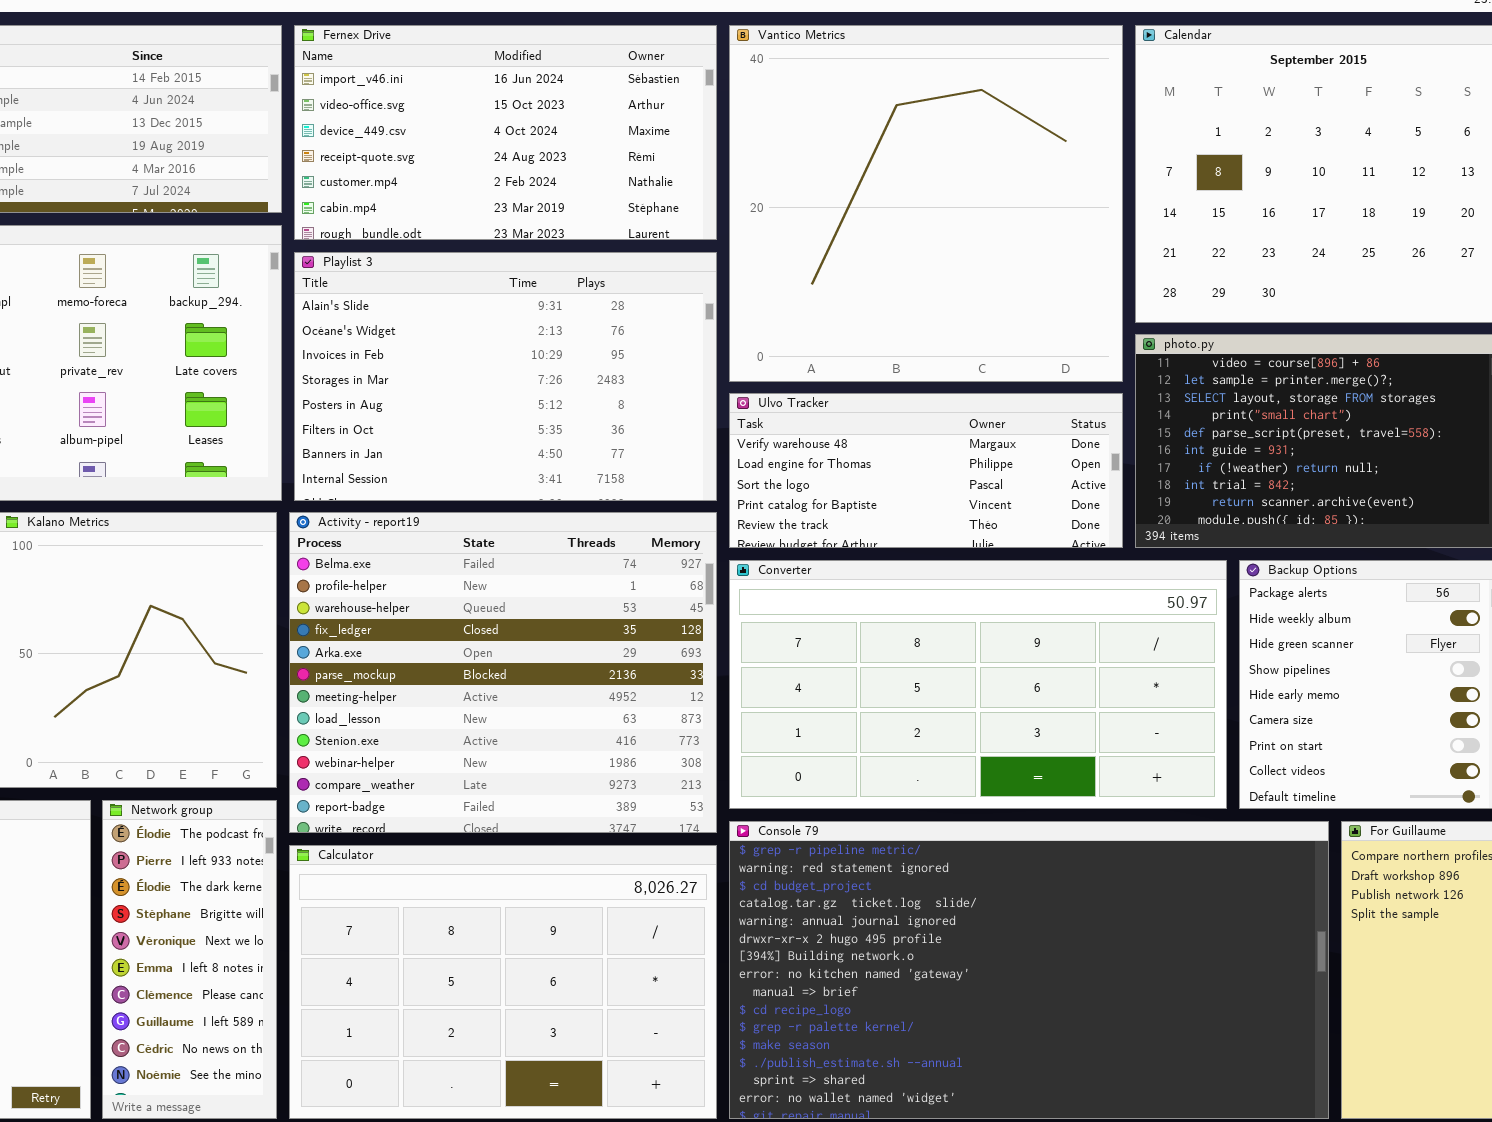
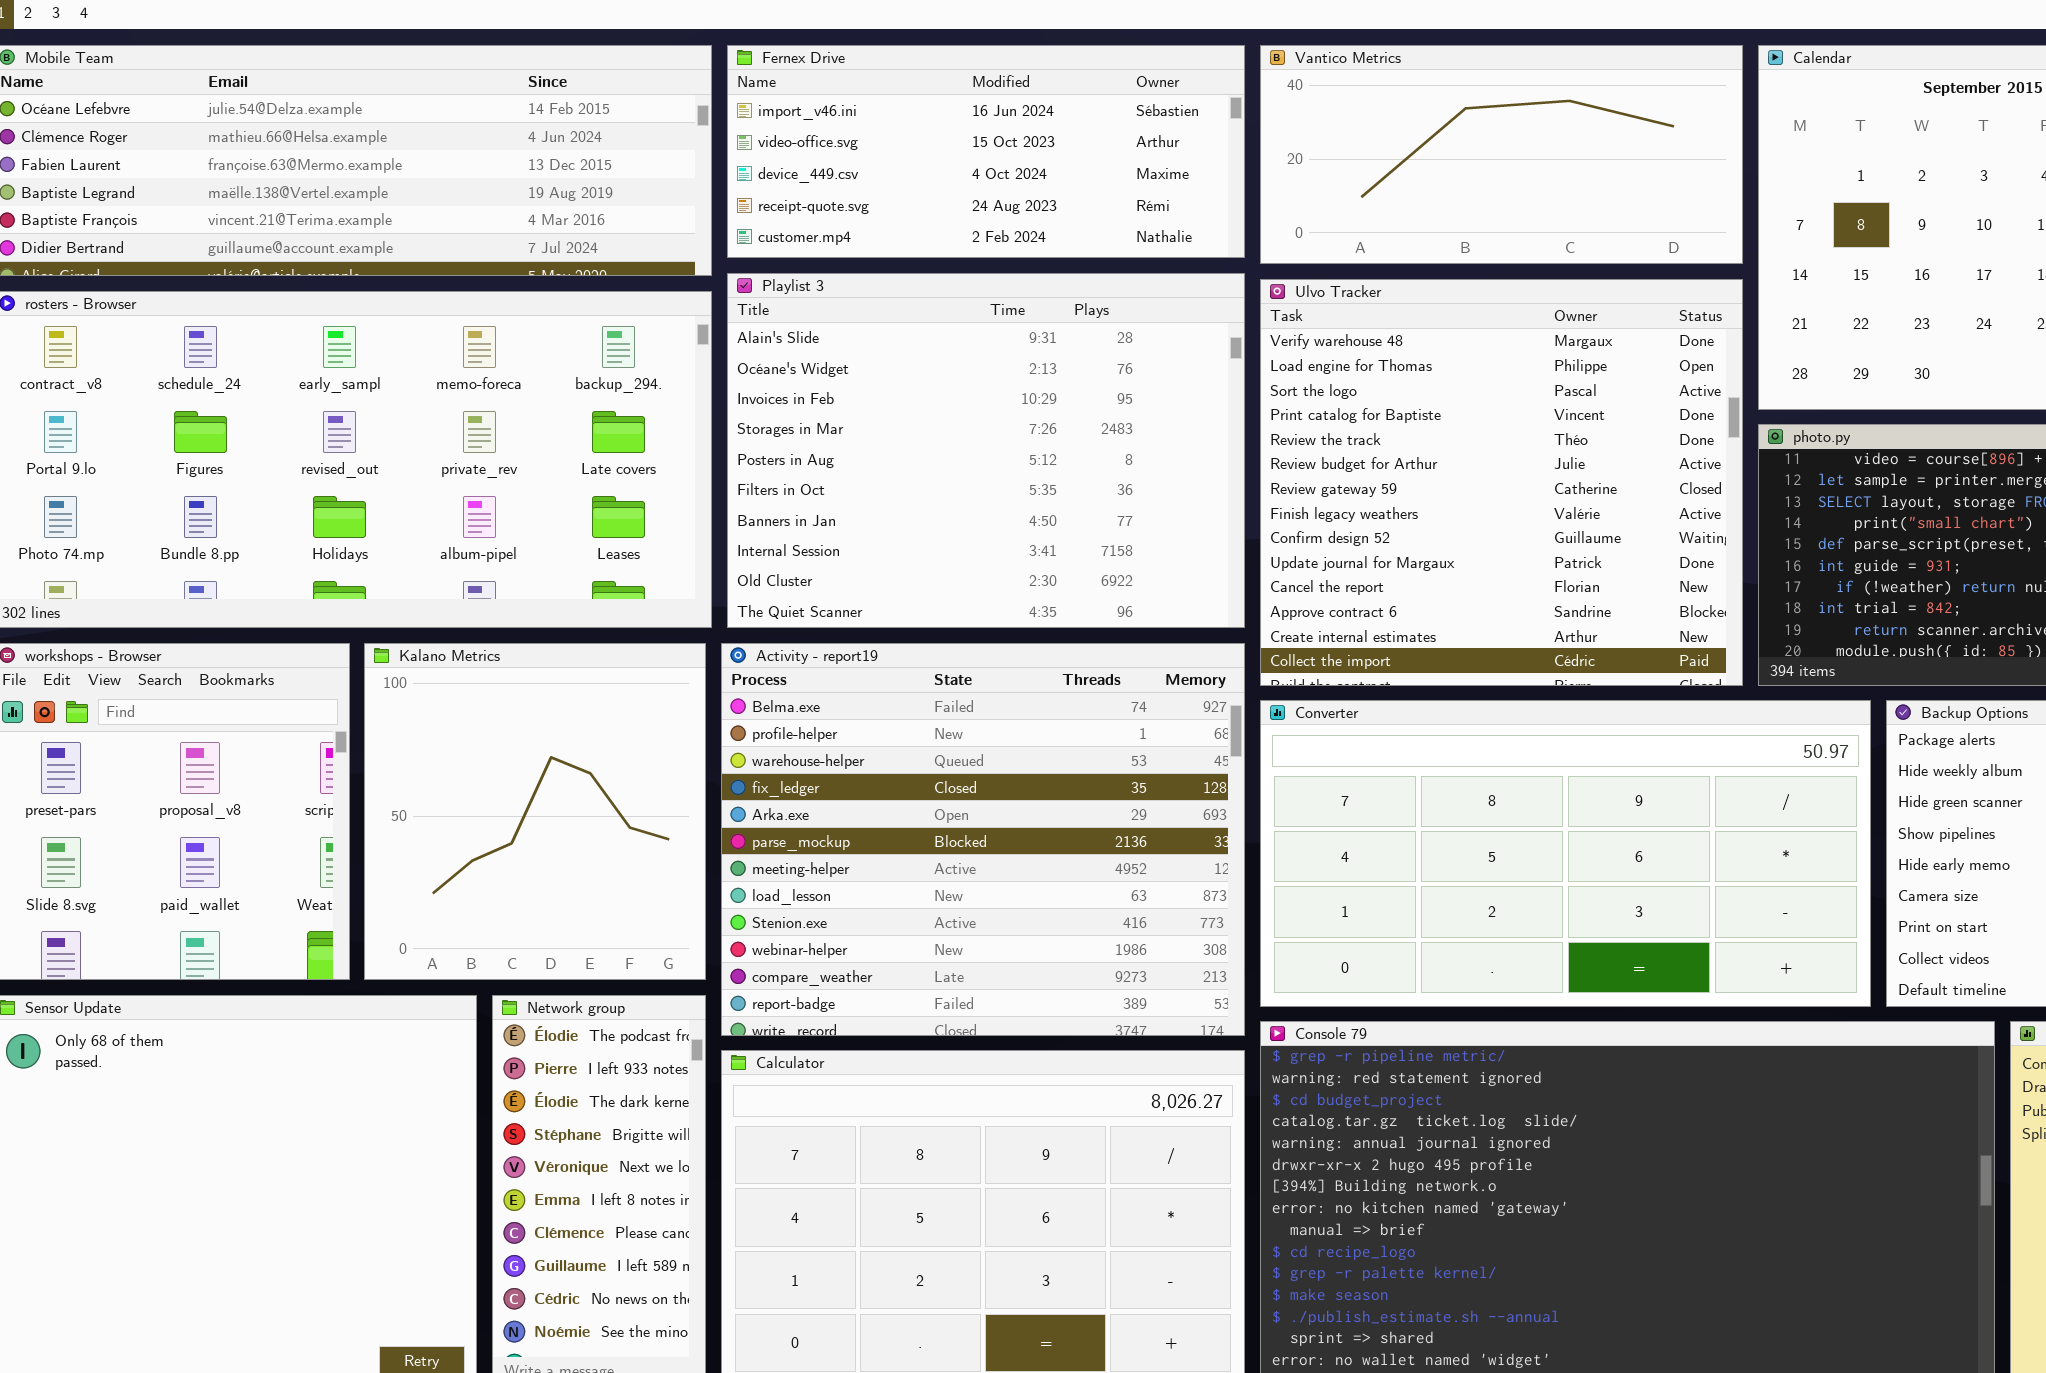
Fernex Drive: [294,25,717,240] -> [727,45,1245,258], resized
Vantico Metrics: [729,25,1123,382] -> [1260,45,1743,264], resized
Playlist 3: [294,252,717,501] -> [727,273,1245,628], resized
Ulvo Tracker: [729,393,1123,548] -> [1260,279,1743,686], resized

